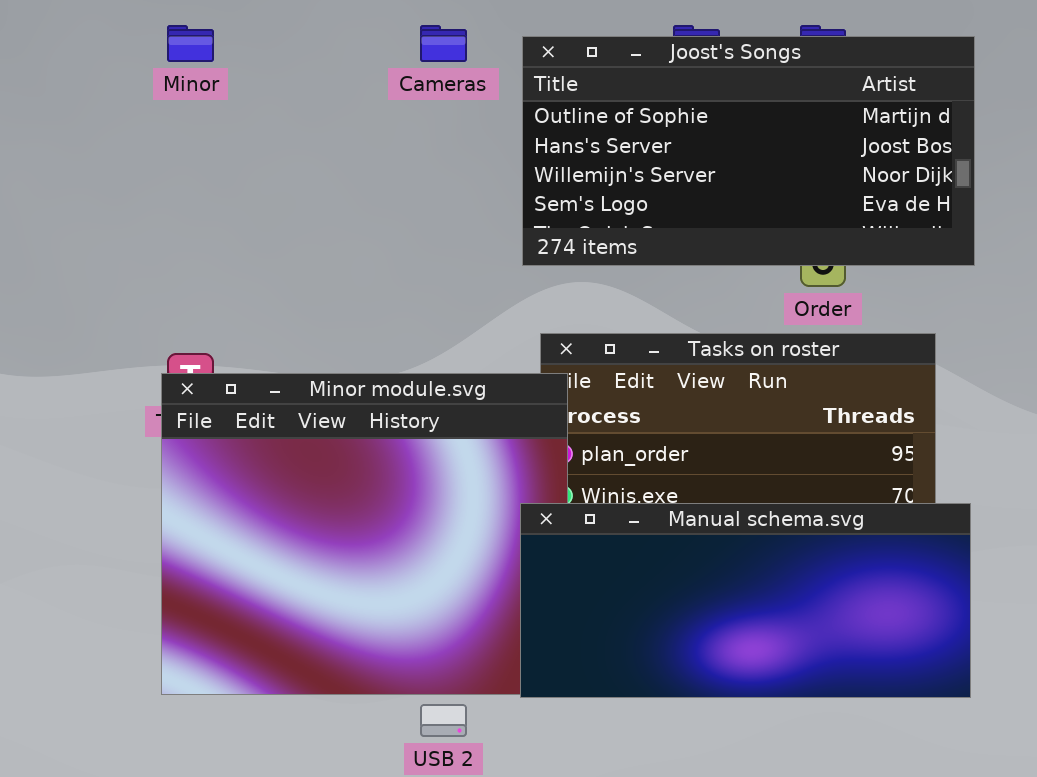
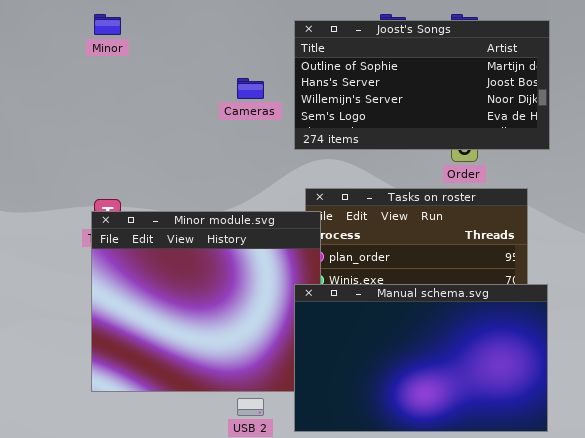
Cameras: [420,25,467,62] -> [237,78,264,99], moved
Manual schema.svg: [520,503,971,698] -> [294,284,548,432], resized

